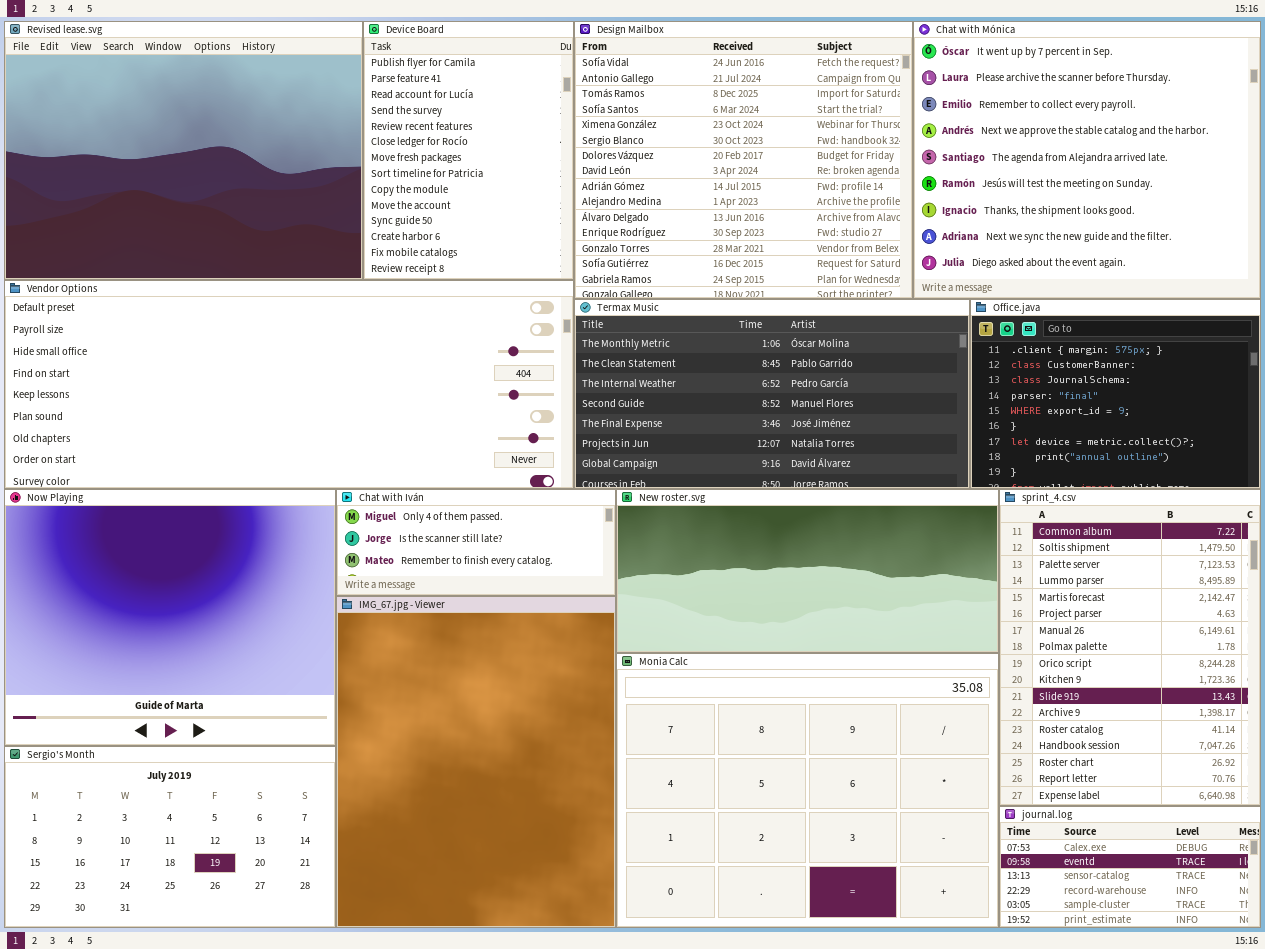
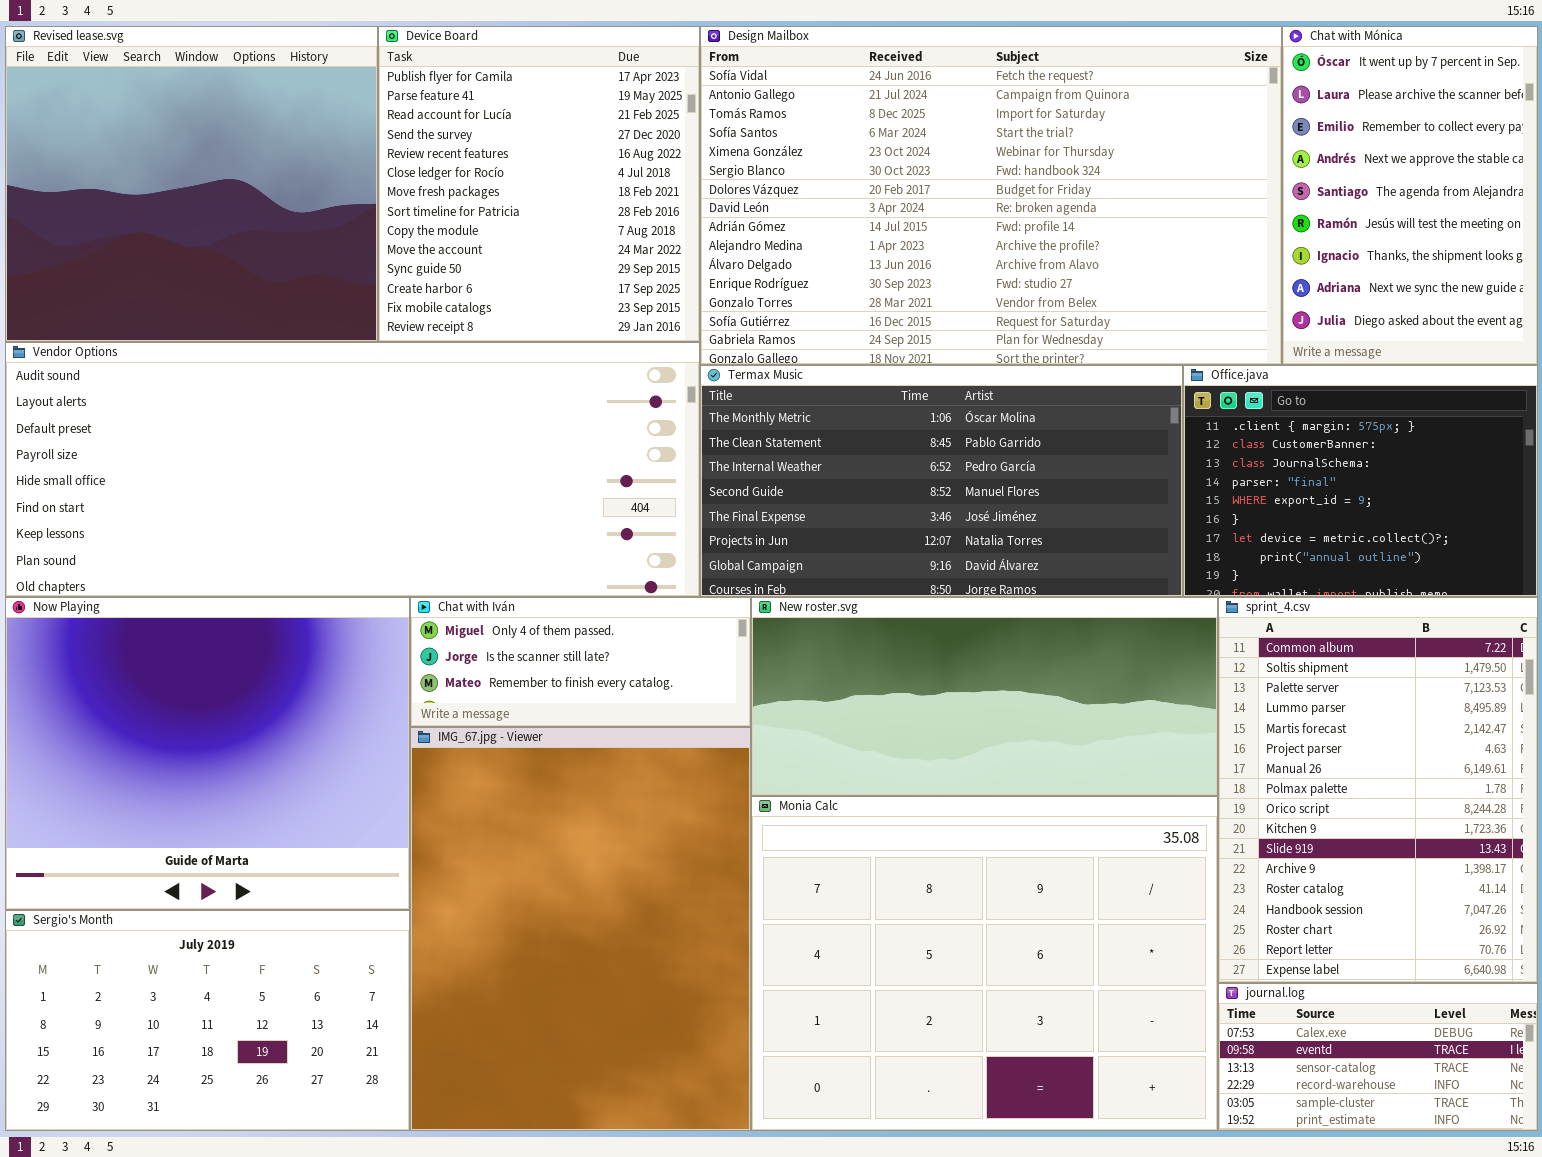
Revised lease.svg: [4,21,363,280] -> [5,26,378,342], resized
Device Board: [363,21,574,280] -> [378,26,700,342], resized
Design Mailbox: [574,21,913,299] -> [700,26,1282,365], resized
Chat with Mónica: [913,21,1261,299] -> [1282,26,1538,365], resized
Vendor Options: [4,280,574,489] -> [5,342,700,597], scrolled up 2 rows

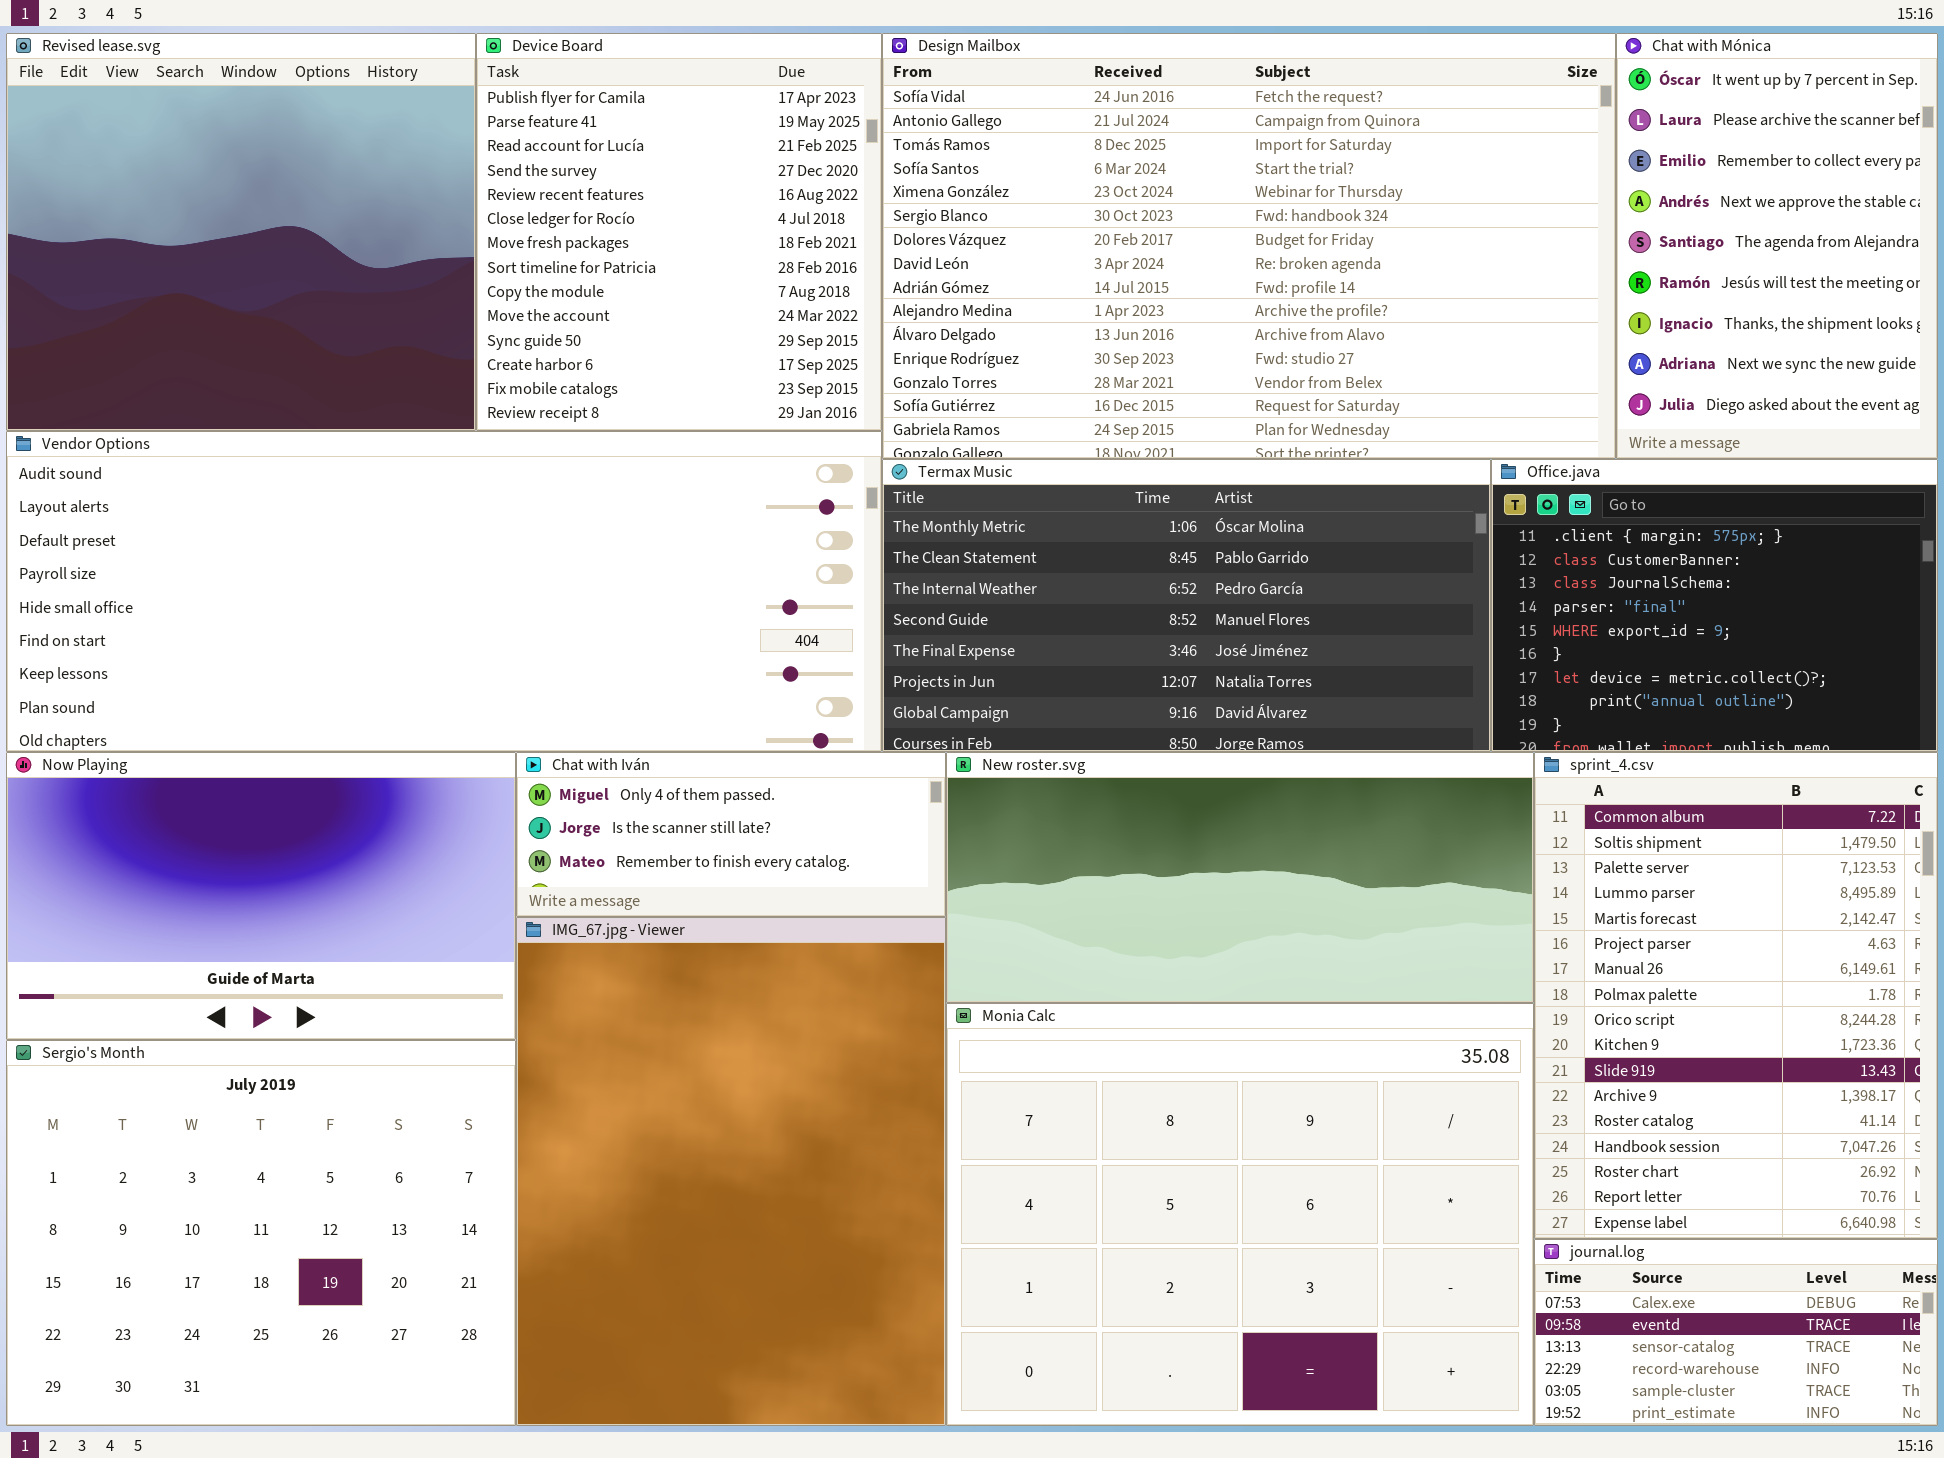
Now Playing: [5,597,410,910] -> [6,752,516,1040], resized
Sergio's Month: [5,910,410,1131] -> [6,1040,516,1426], resized

